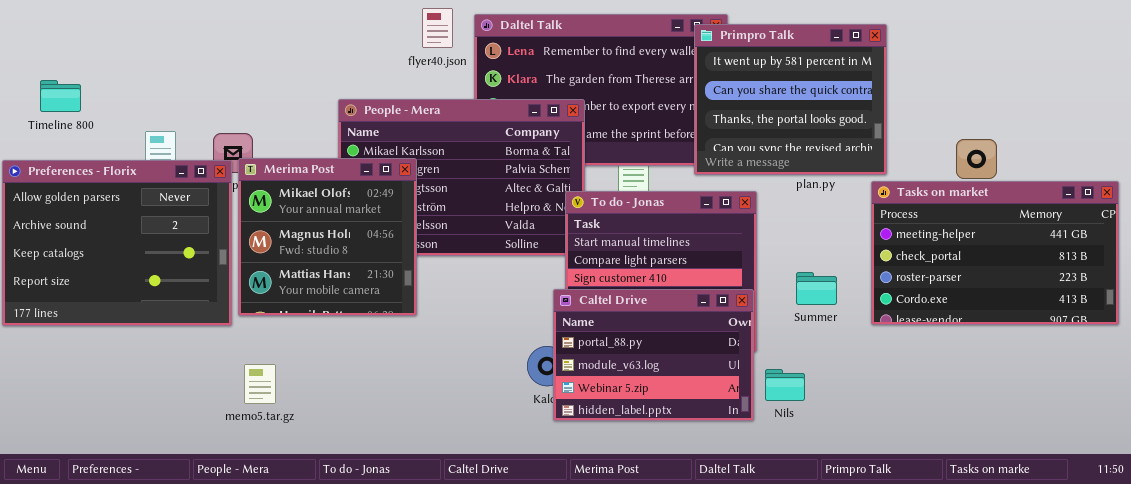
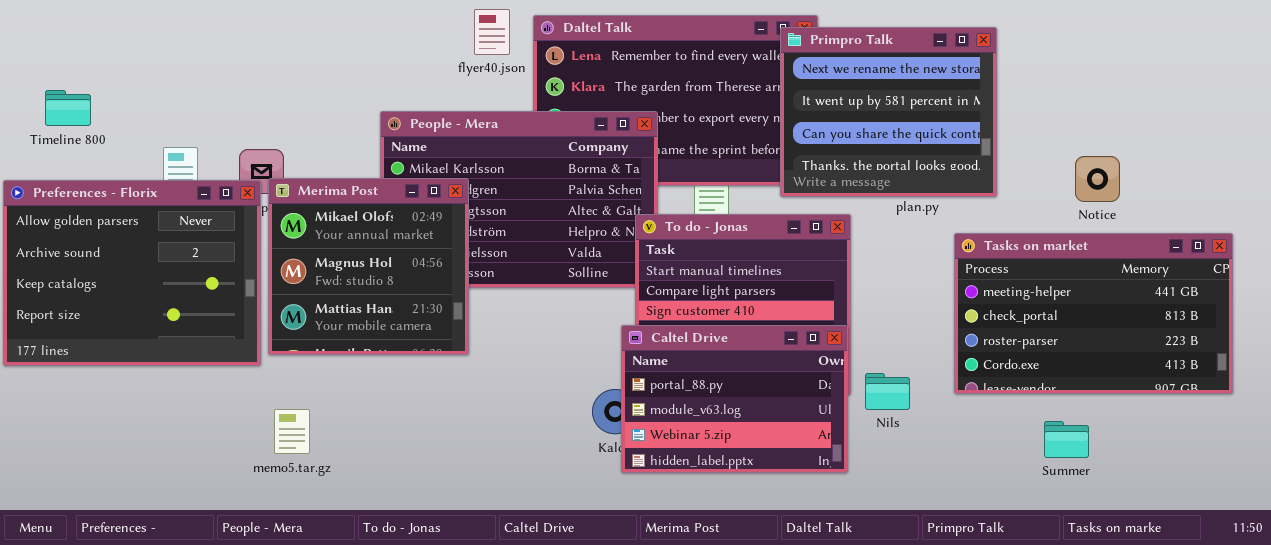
Primpro Talk: [694,24,887,175] -> [780,27,997,197], scrolled up 1 row
Tasks on market: [871,181,1119,325] -> [954,233,1233,394], moved
Summer: [796,272,837,305] -> [1044,421,1089,458], moved
Nils: [765,369,805,401] -> [865,373,910,410], moved

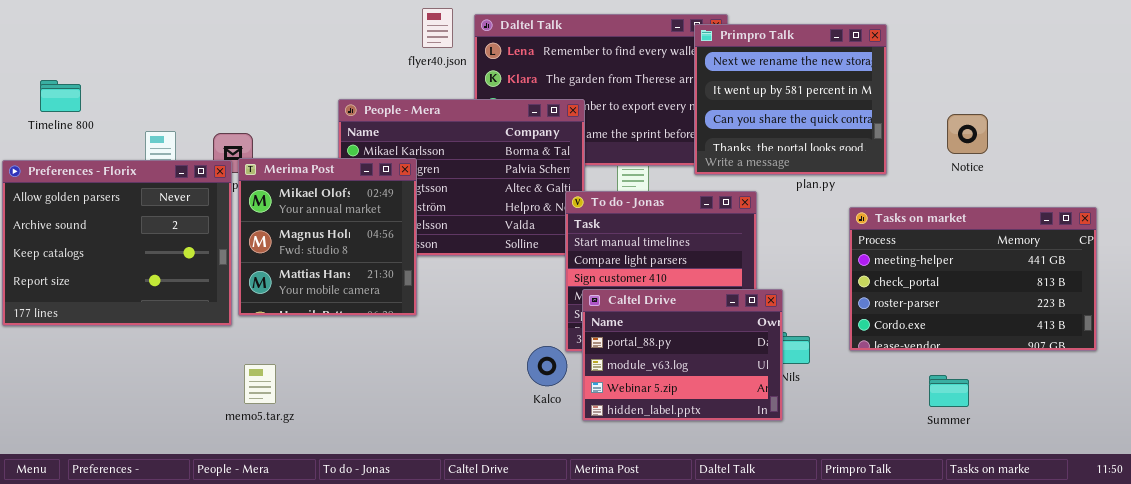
Notice: [1075,156,1120,202] -> [947,114,988,154], moved
Caltel Drive: [621,325,848,473] -> [582,289,783,421], moved

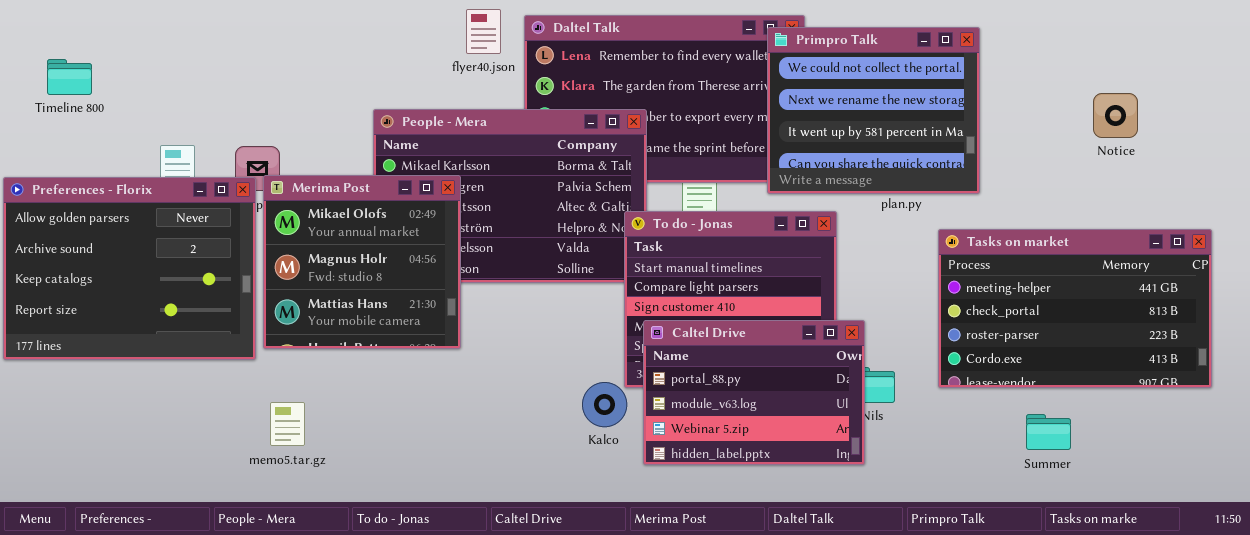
Primpro Talk: [694,24,887,175] -> [767,27,980,194], scrolled up 1 row
Timeline 800: [40,80,81,112] -> [47,59,92,95], moved
Notice: [947,114,988,154] -> [1093,93,1138,138], moved

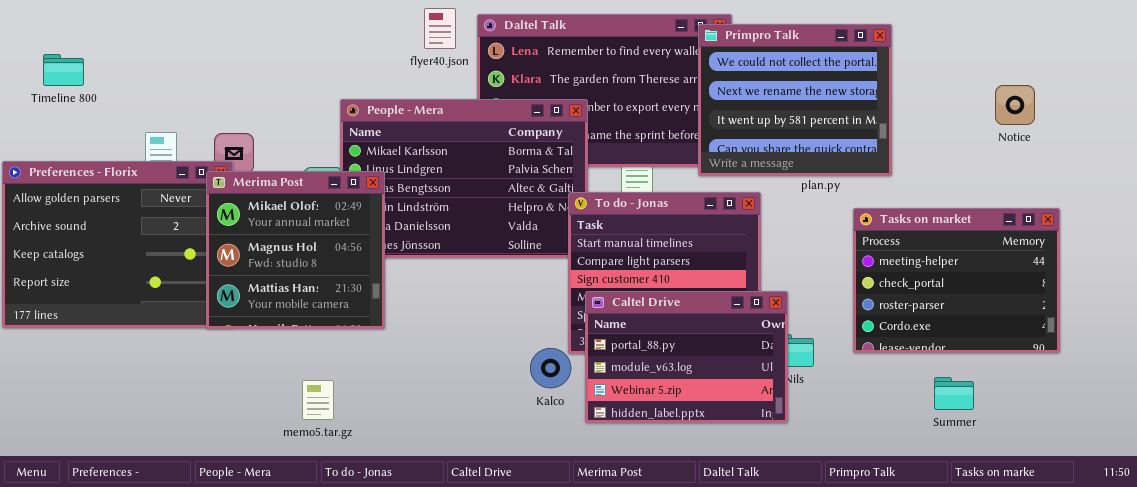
Merima Post: [263,175,461,349] -> [206,171,385,329], moved
Tasks on market: [938,229,1212,388] -> [853,208,1060,353], resized
memo5.tar.gz: [270,402,305,446] -> [302,380,334,420], moved

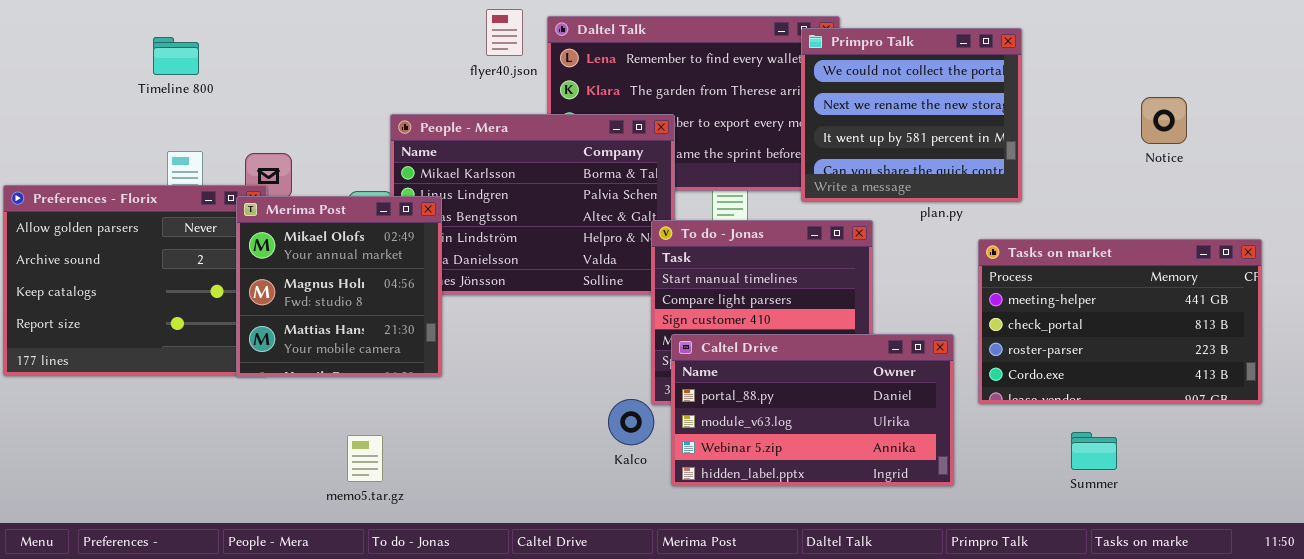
Timeline 800: [43,54,84,86] -> [153,37,199,75], moved
Tasks on market: [853,208,1060,353] -> [978,239,1262,404], resized
Caltel Drive: [585,291,788,423] -> [671,334,954,486], resized

